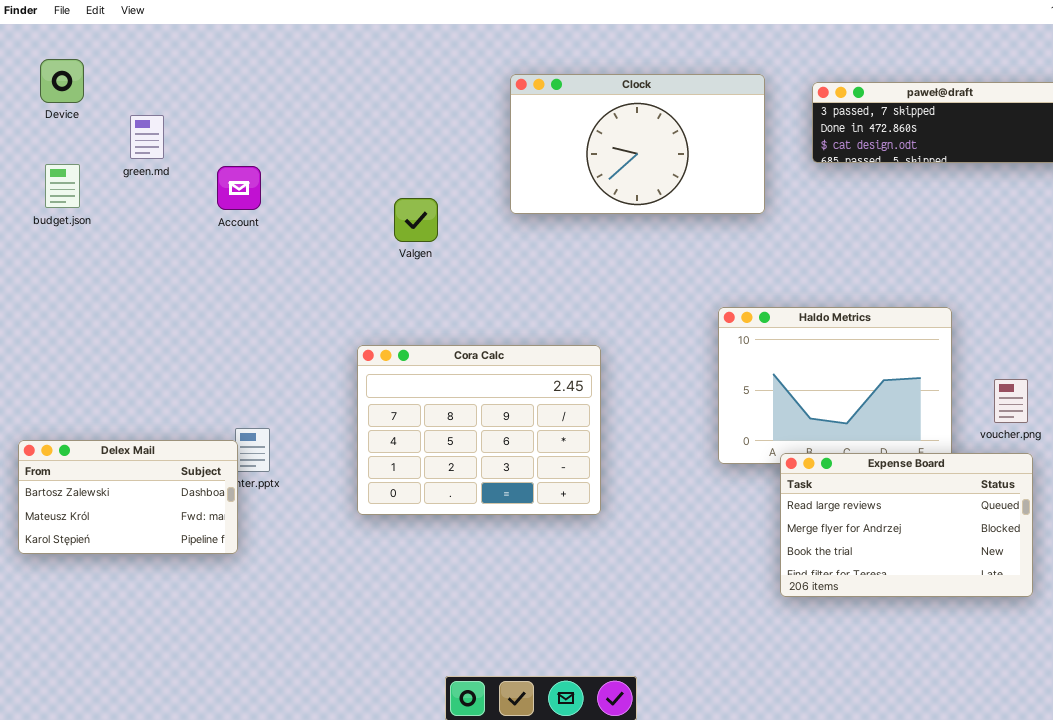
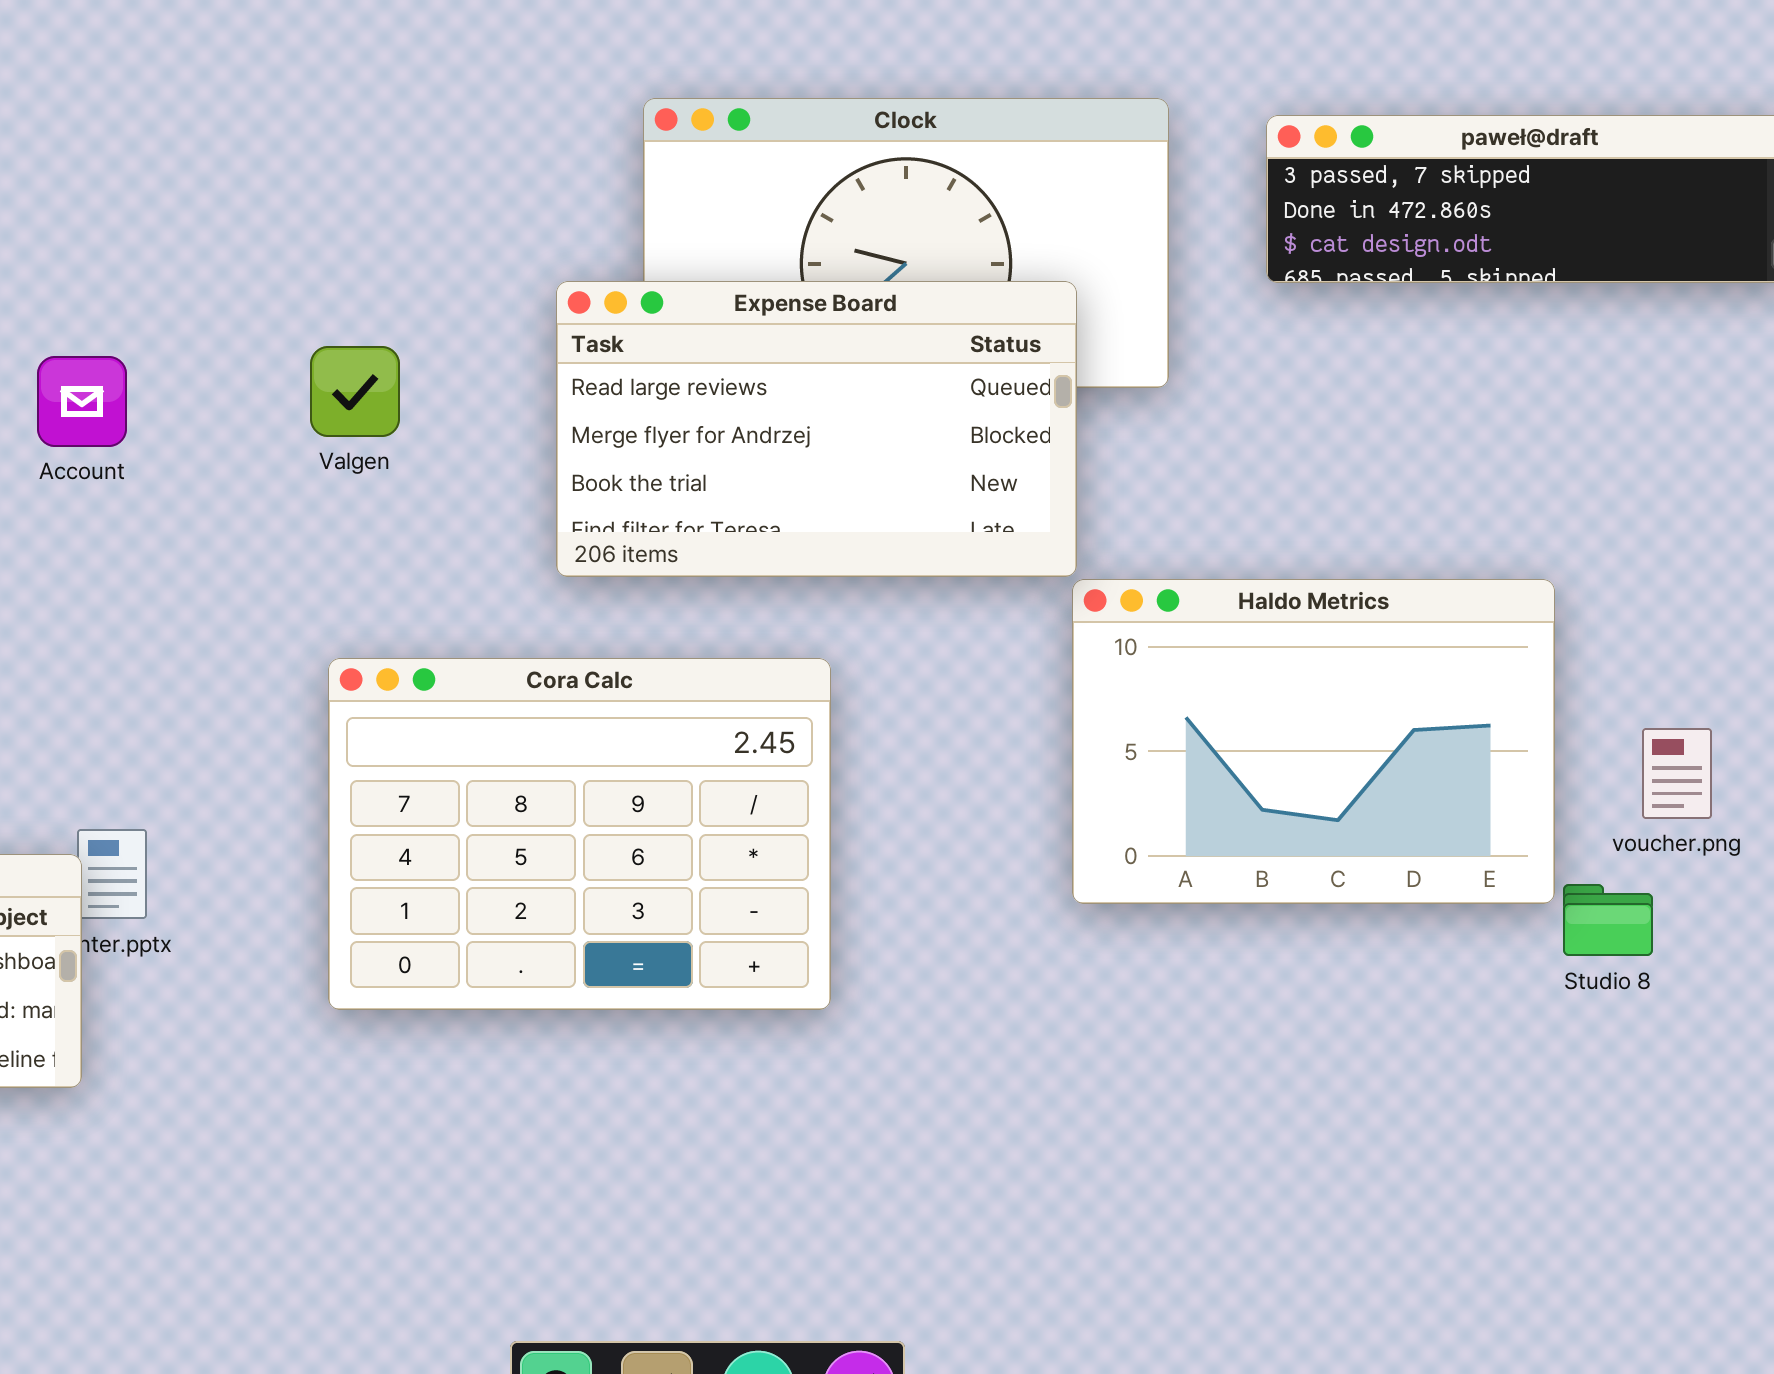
Account: [217,166,261,210] -> [37,356,127,447], moved
Valgen: [394,198,438,242] -> [310,346,400,437], moved
Expense Board: [780,453,1033,597] -> [556,281,1077,577], moved

